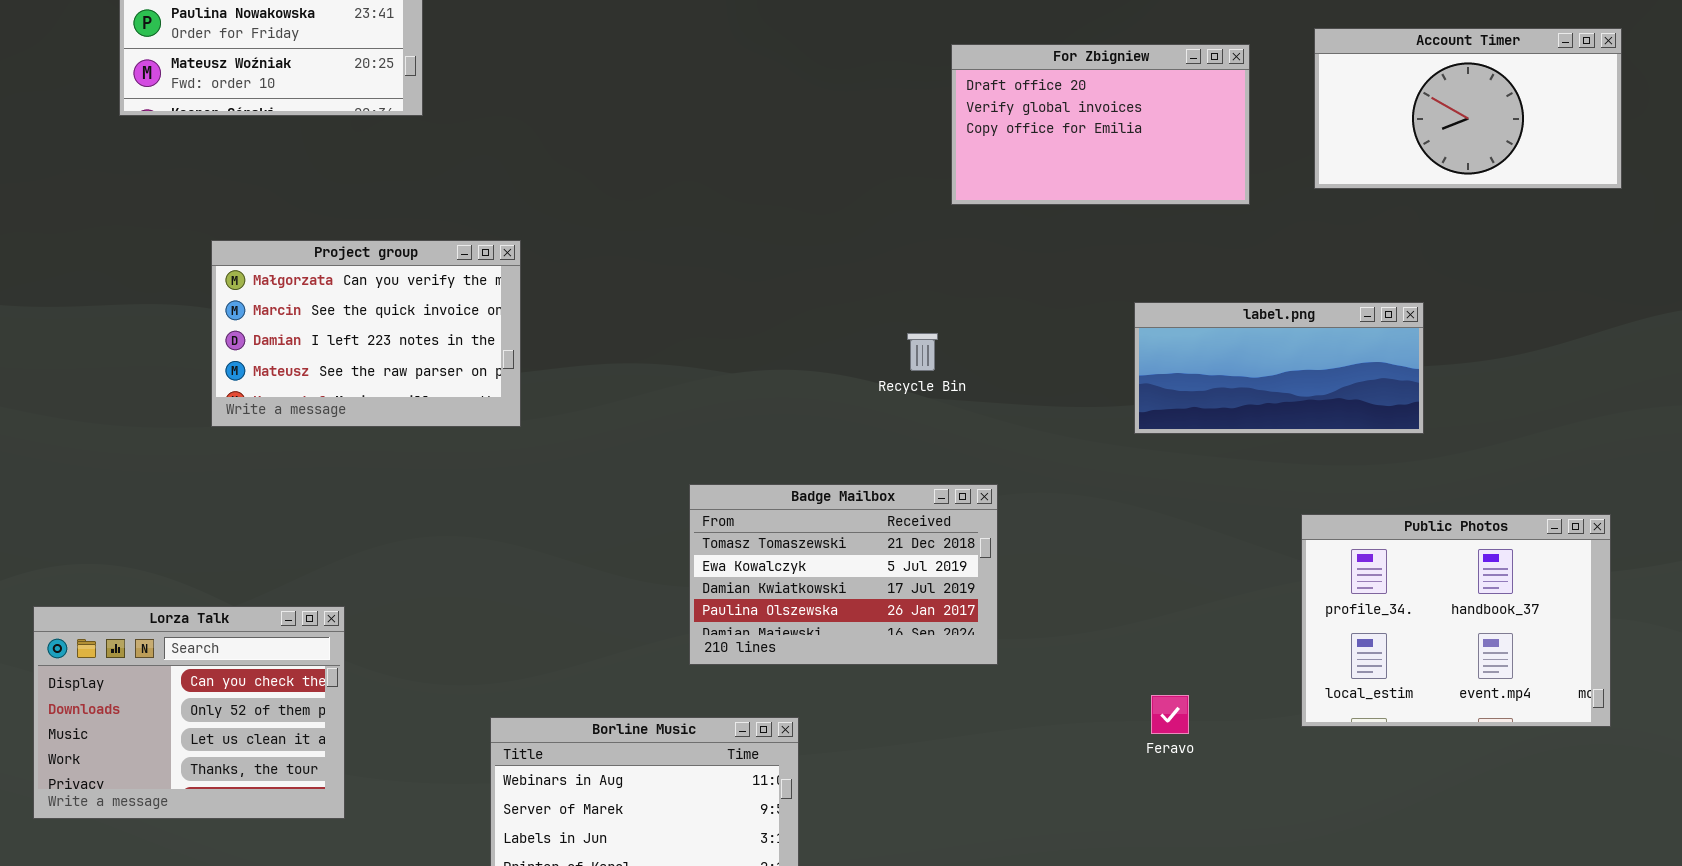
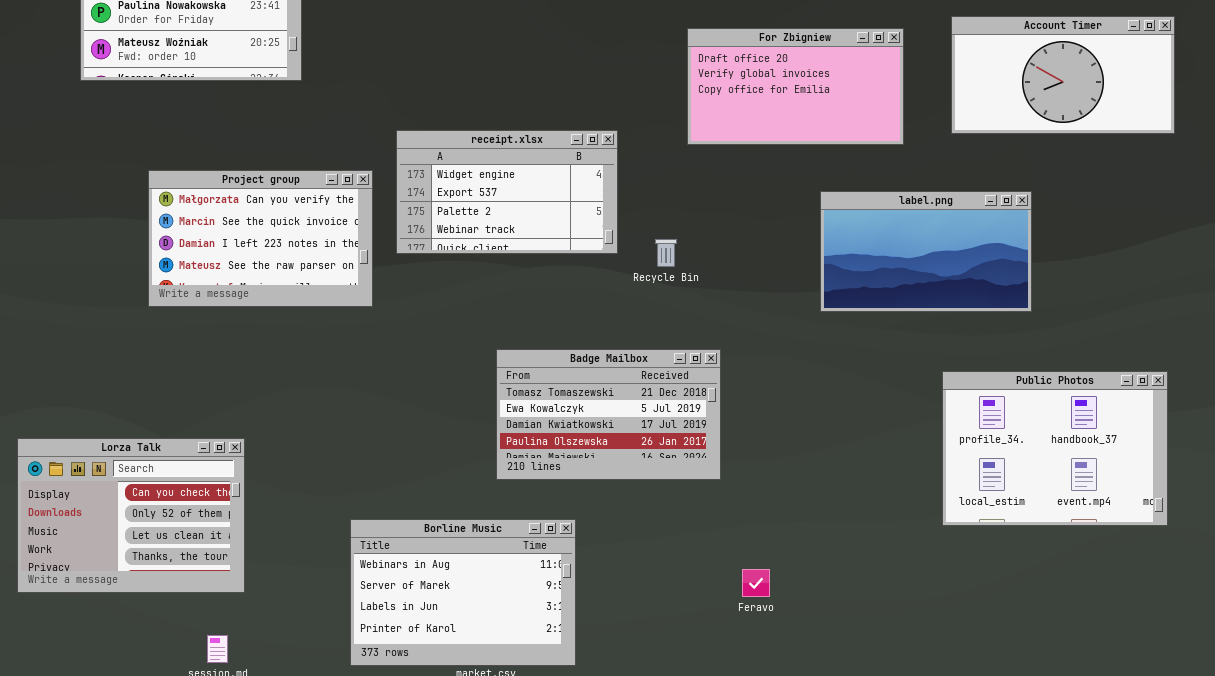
receipt.xlsx: none -> [396,130,618,254], opened
label.png: [1134,302,1424,434] -> [820,191,1032,312], resized
Feravo: [1151,695,1189,734] -> [742,569,770,597], moved

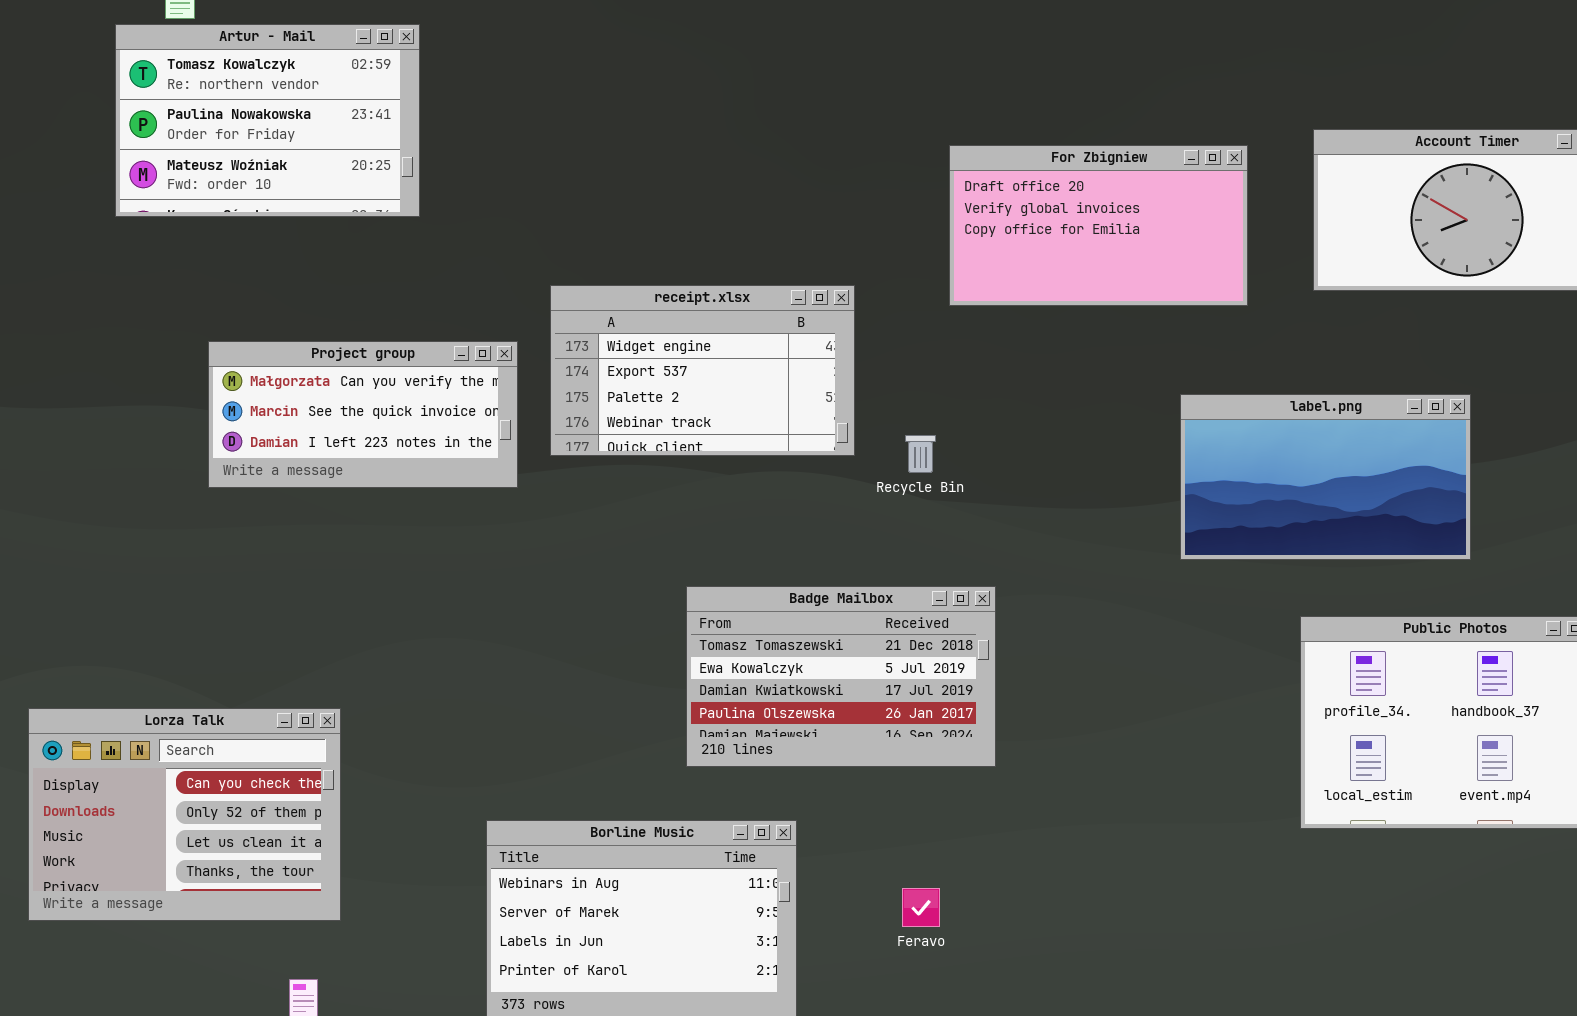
Project group: [148,170,373,307] -> [208,341,518,488], resized
label.png: [820,191,1032,312] -> [1180,394,1471,560], moved
Feravo: [742,569,770,597] -> [902,888,940,927], moved

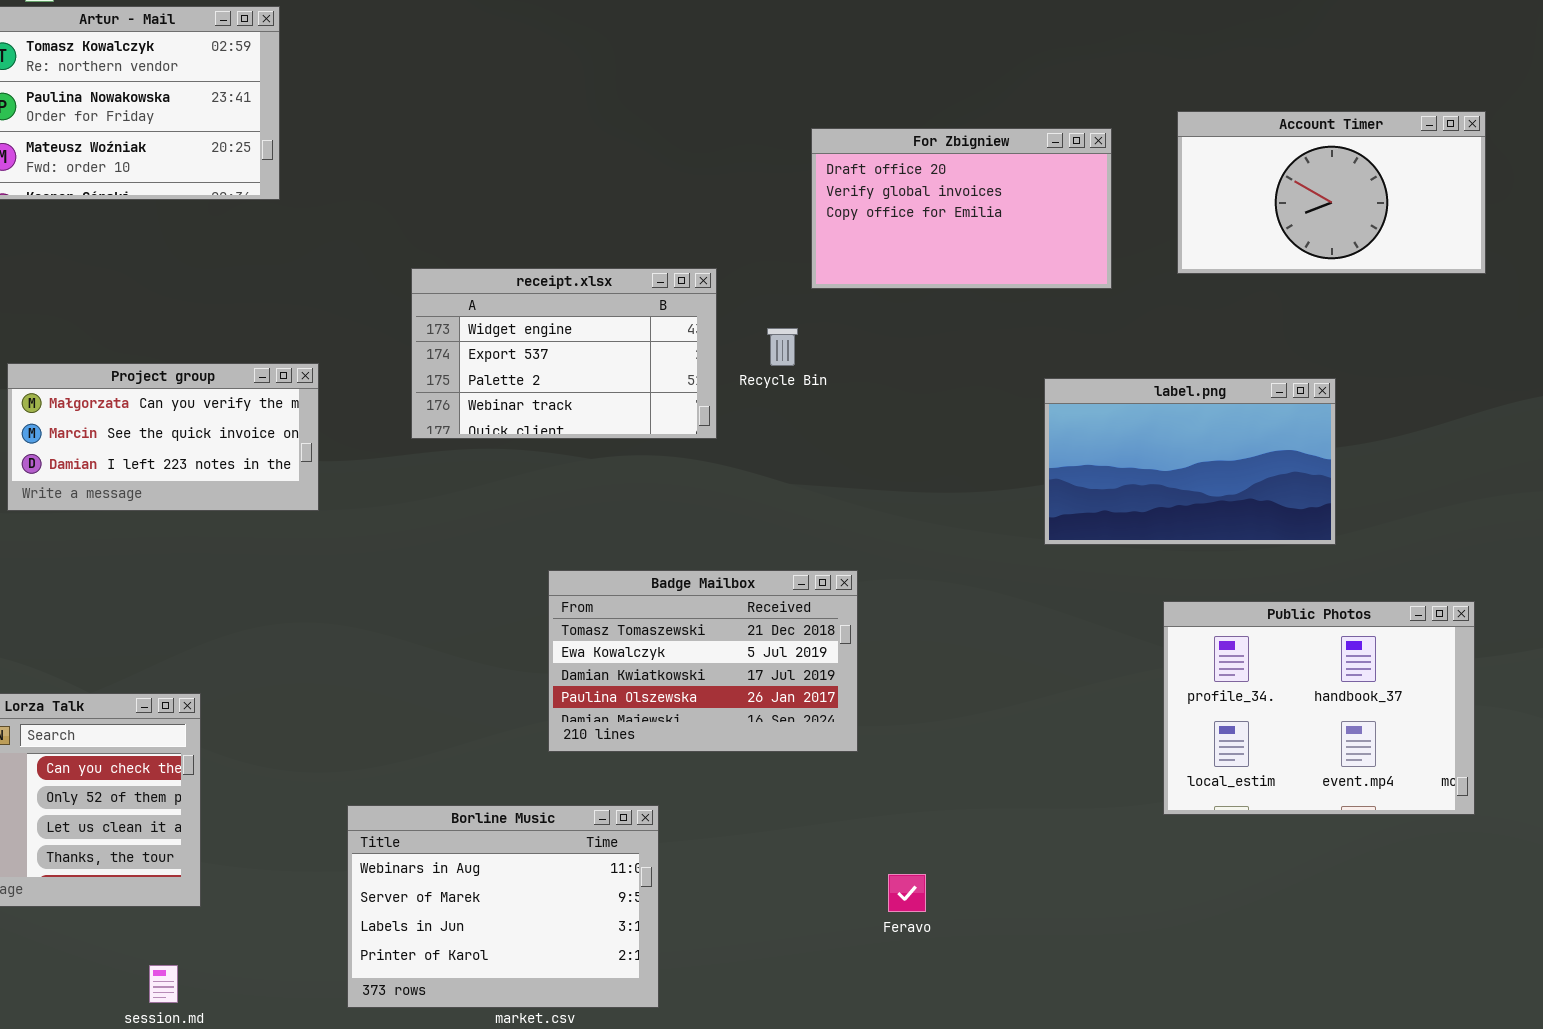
Project group: [208,341,518,488] -> [7,363,319,511], moved
Recycle Bin: [905,435,936,473] -> [767,328,798,366], moved
Feravo: [902,888,940,927] -> [888,874,926,912], moved

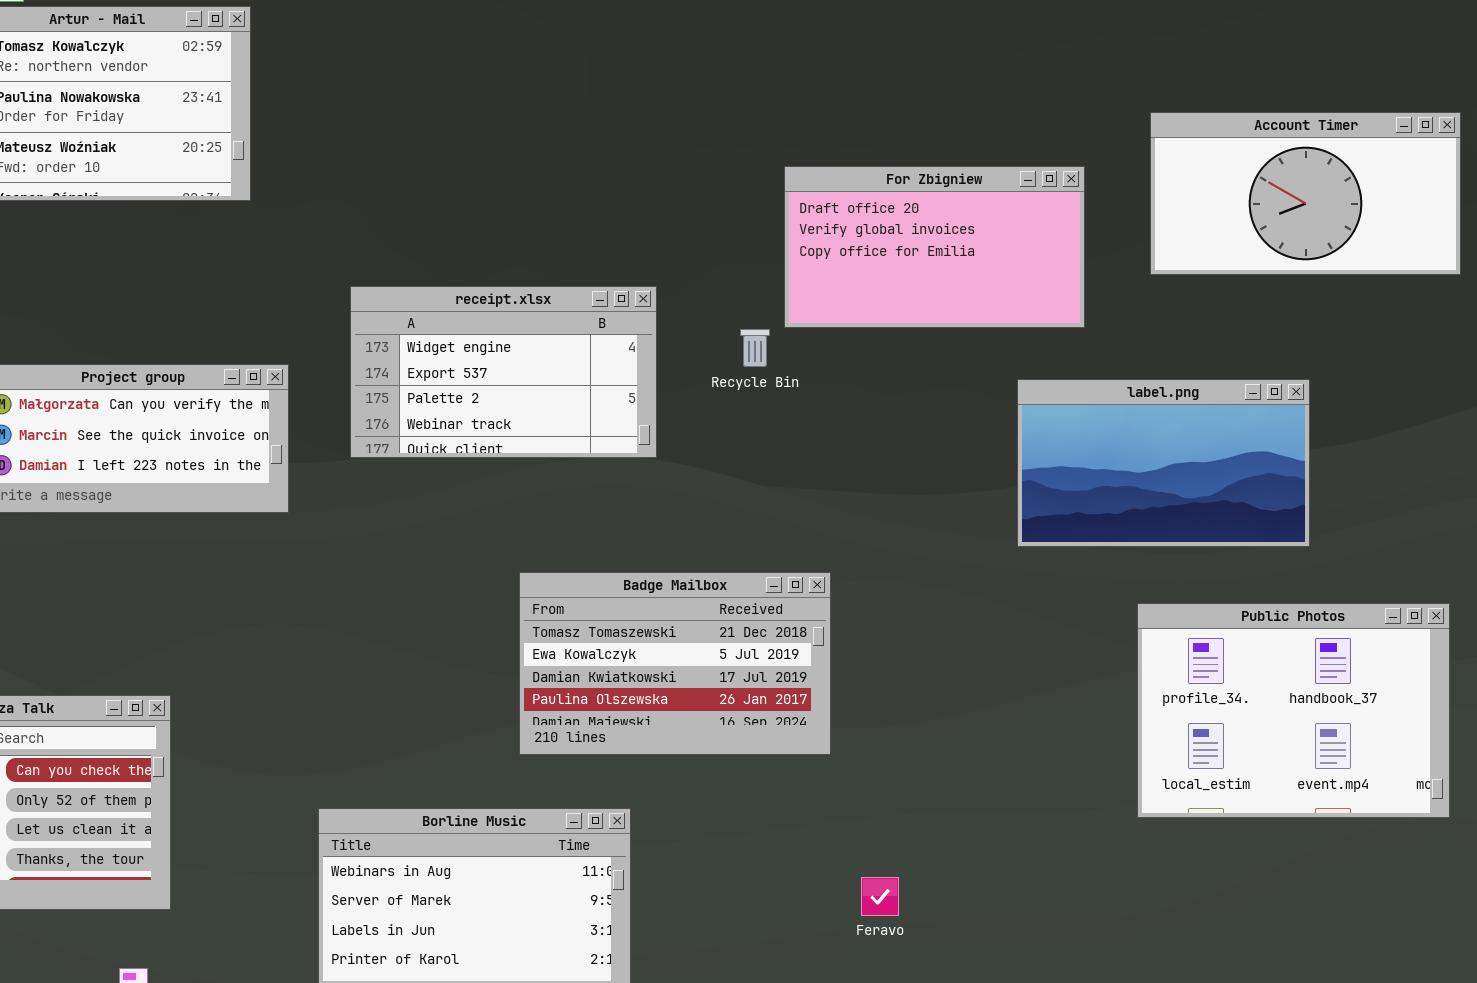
For Zbigniew: [811,128,1112,289] -> [784,166,1085,328], moved
receipt.xlsx: [411,268,717,439] -> [350,286,657,458], moved

